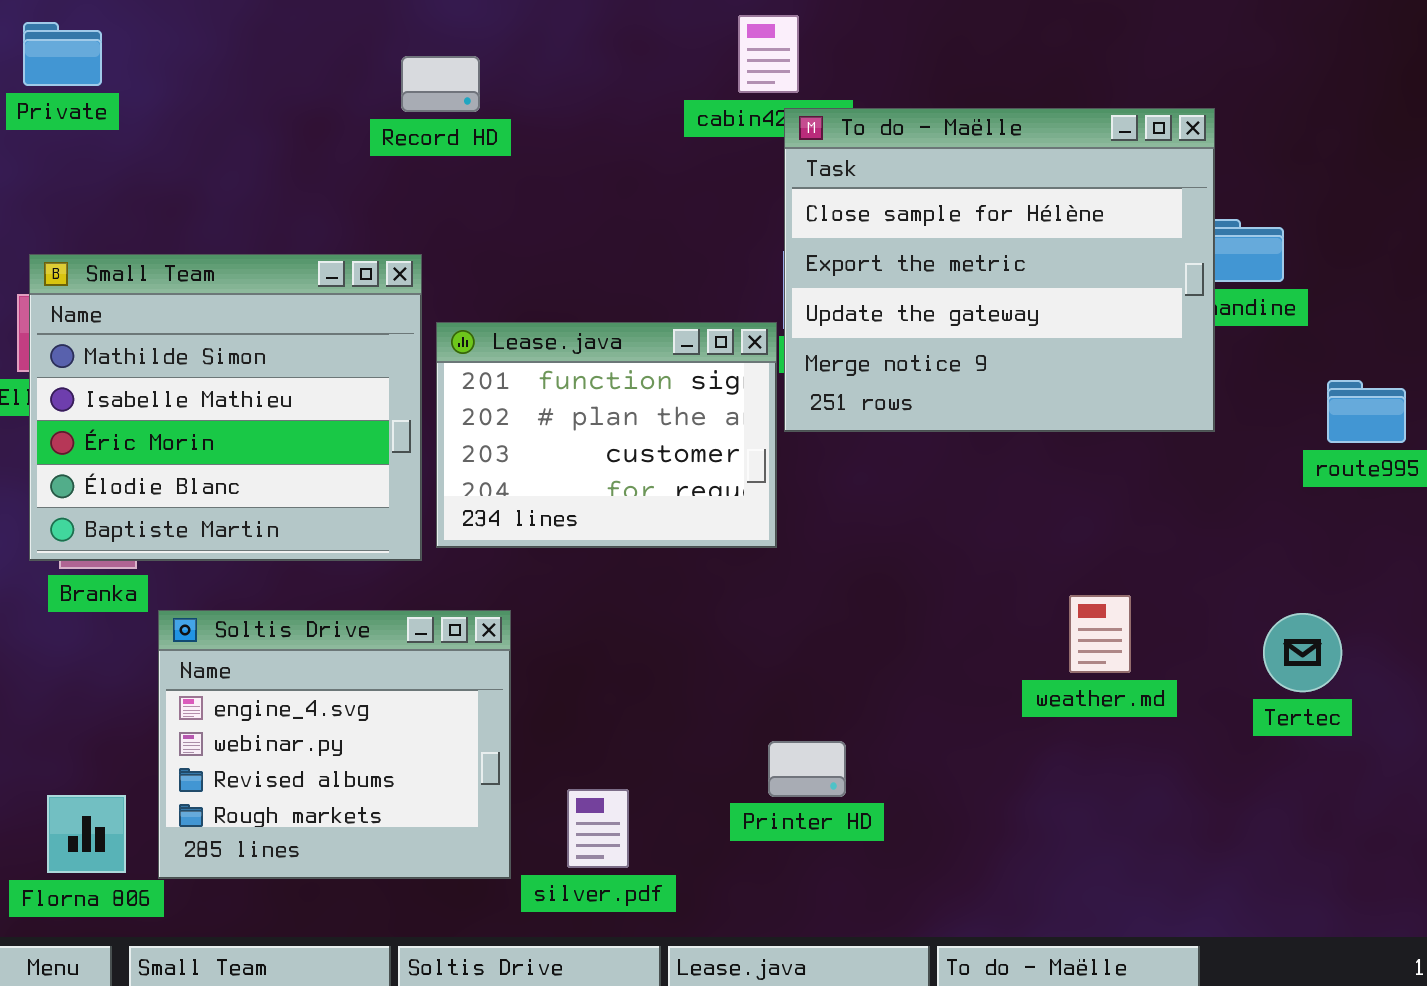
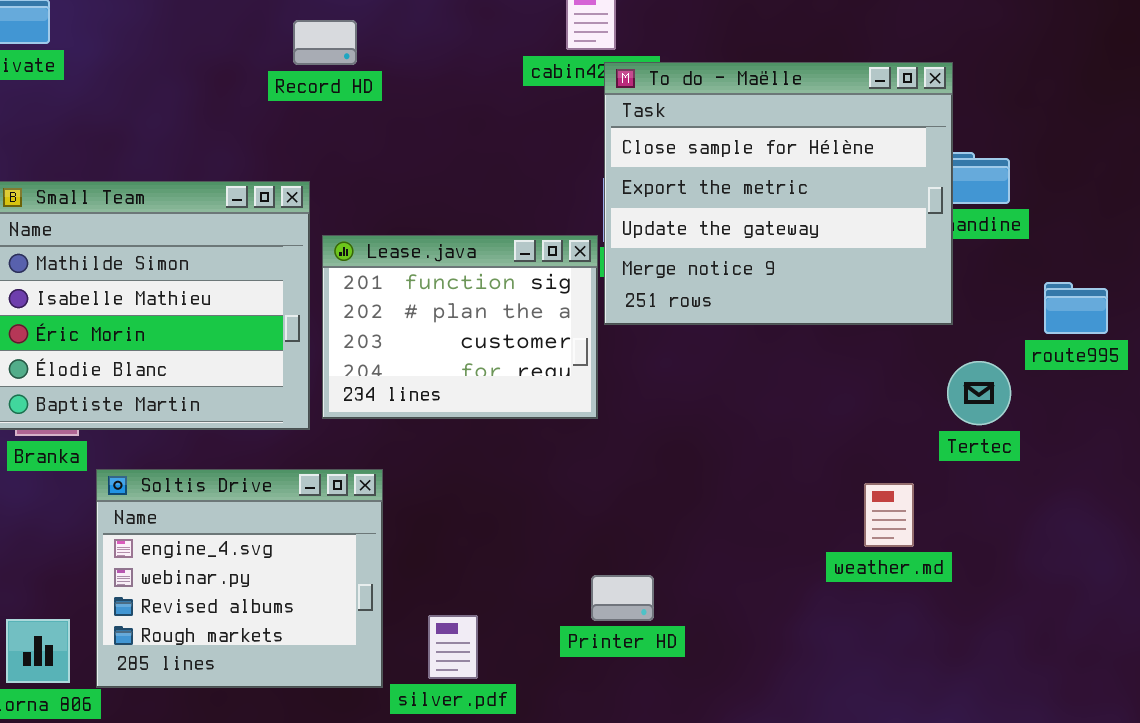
weather.md: [1069,595,1131,673] -> [864,483,914,547], moved
Tertec: [1263,613,1342,692] -> [947,361,1011,425], moved

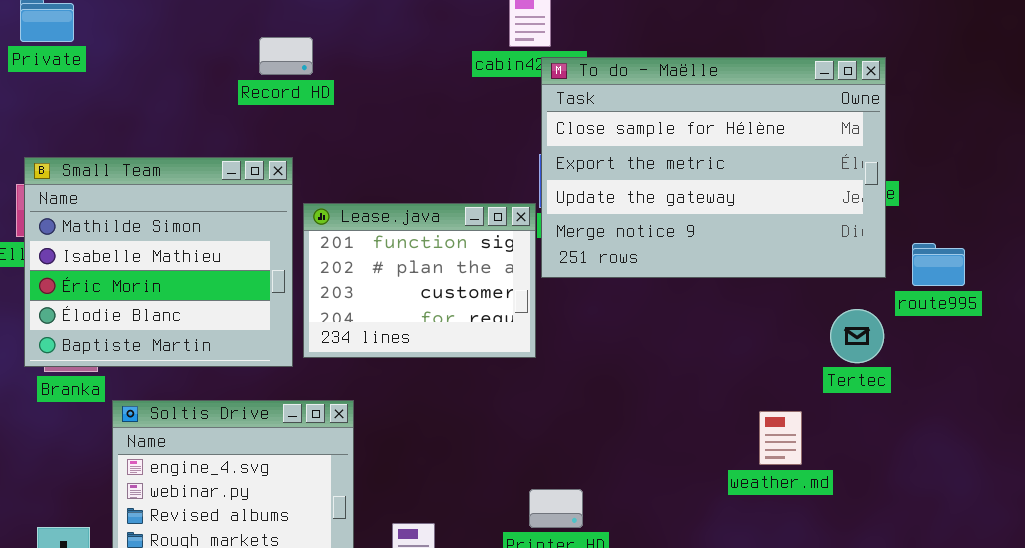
Record HD: [293,20,357,65] -> [259,37,313,75], moved
To do - Maëlle: [604,62,953,325] -> [541,57,886,278], resized

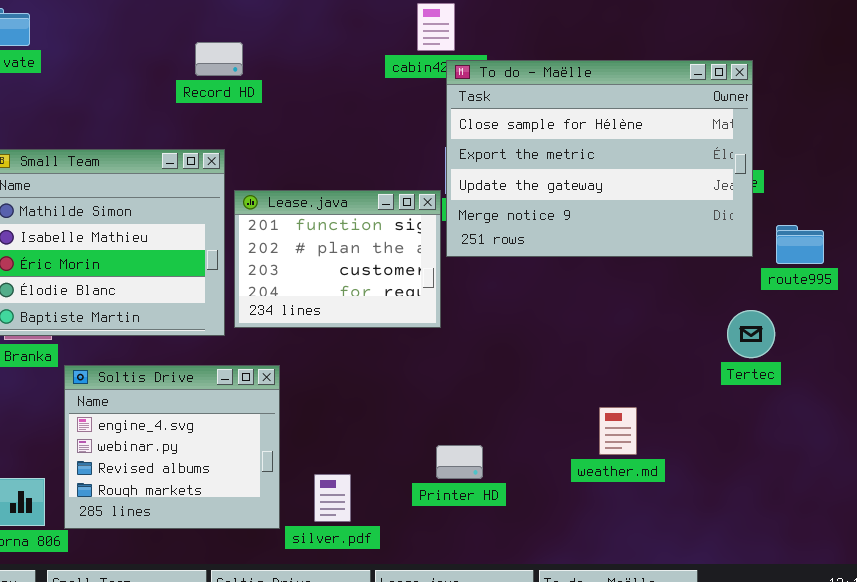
Tertec: [830,309,884,363] -> [727,310,775,358], moved
weather.md: [759,411,802,465] -> [599,407,637,455], moved

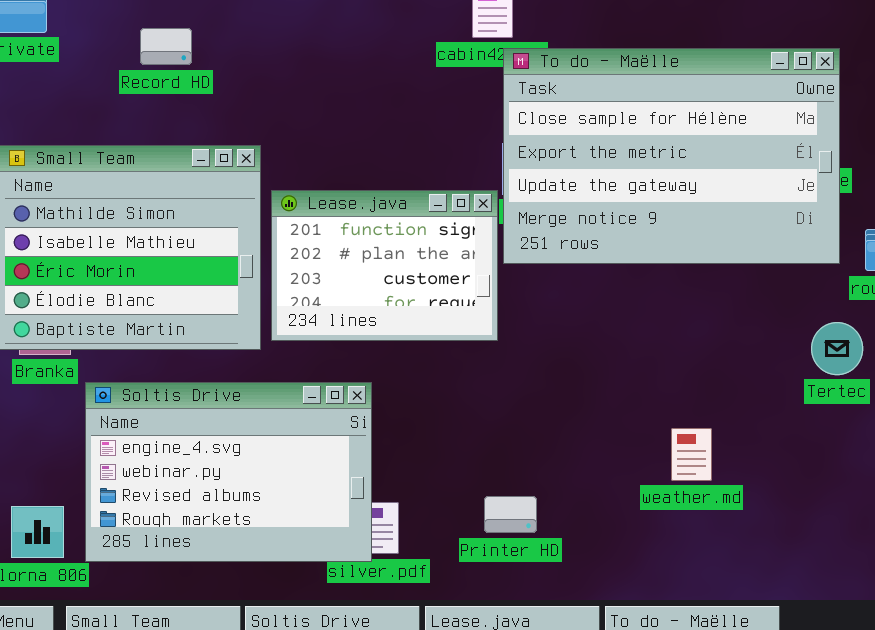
Record HD: [195,42,243,76] -> [140,28,192,65], moved
Soltis Drive: [64,365,280,529] -> [85,382,372,562], resized
Printer HD: [436,445,483,479] -> [484,496,537,533], moved

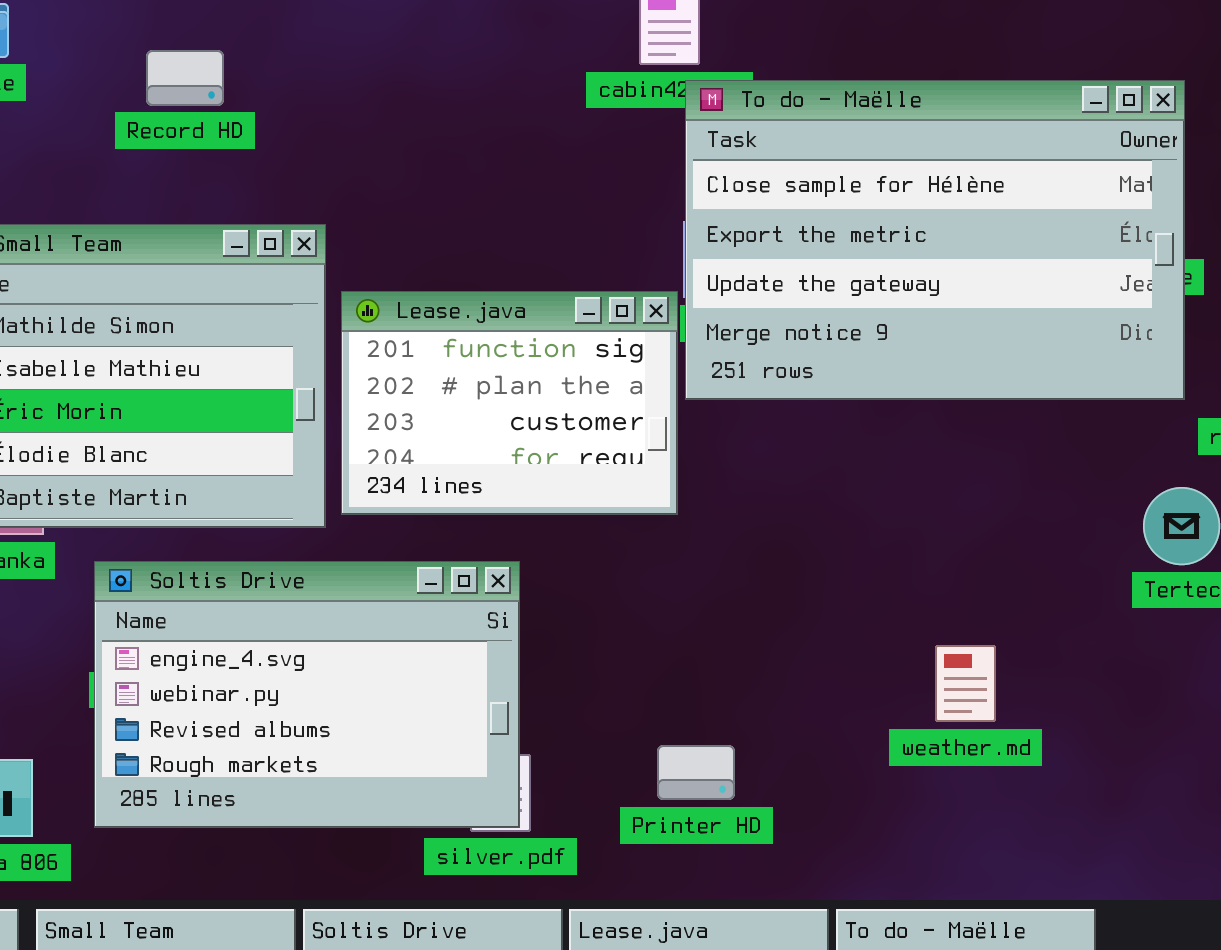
Soltis Drive: [85,382,372,562] -> [94,561,520,828], moved

